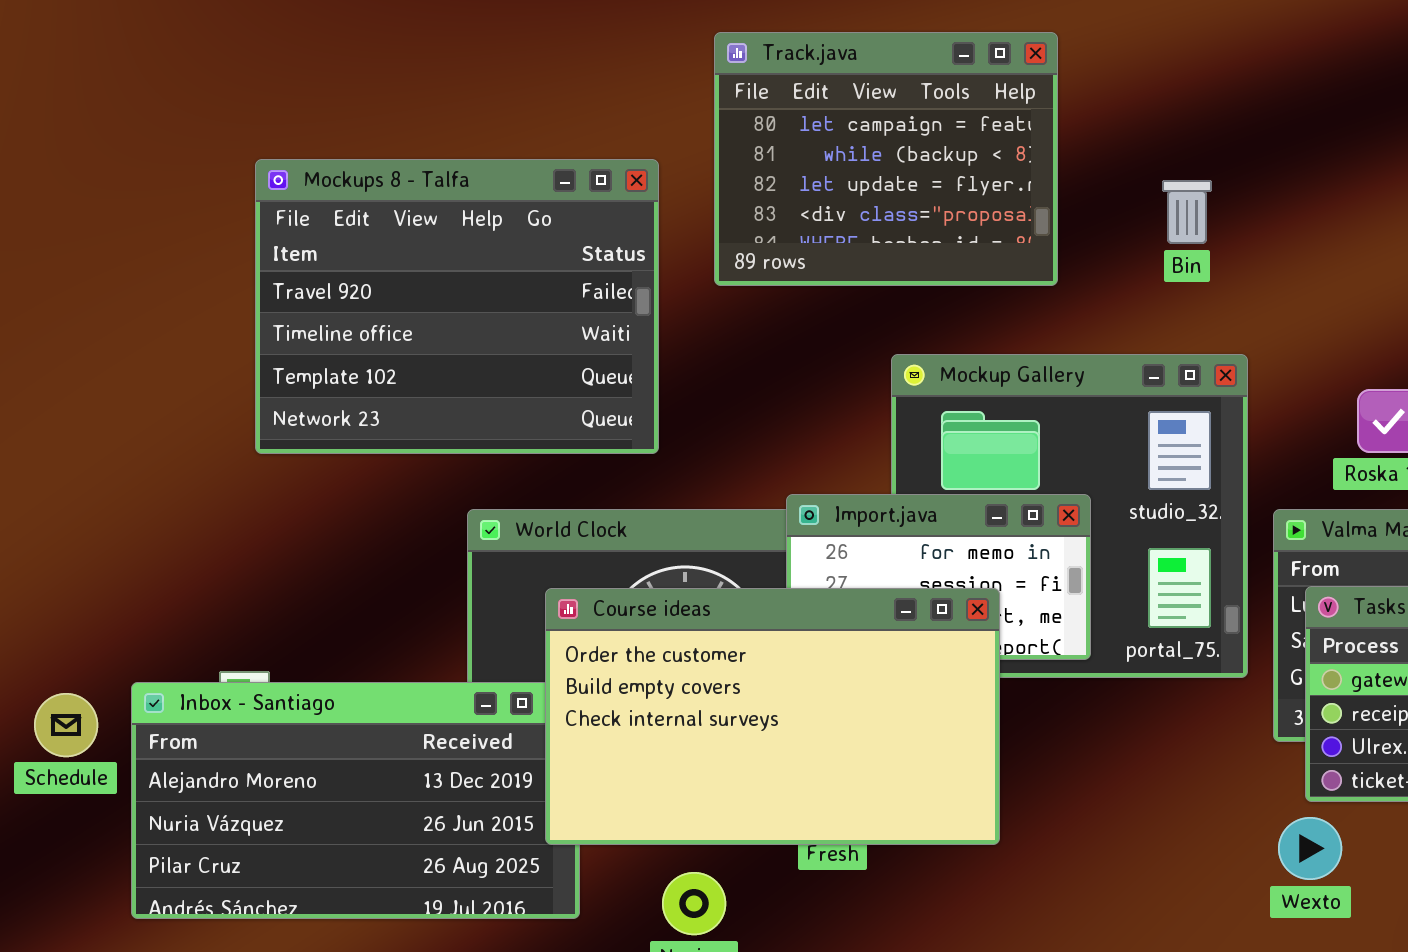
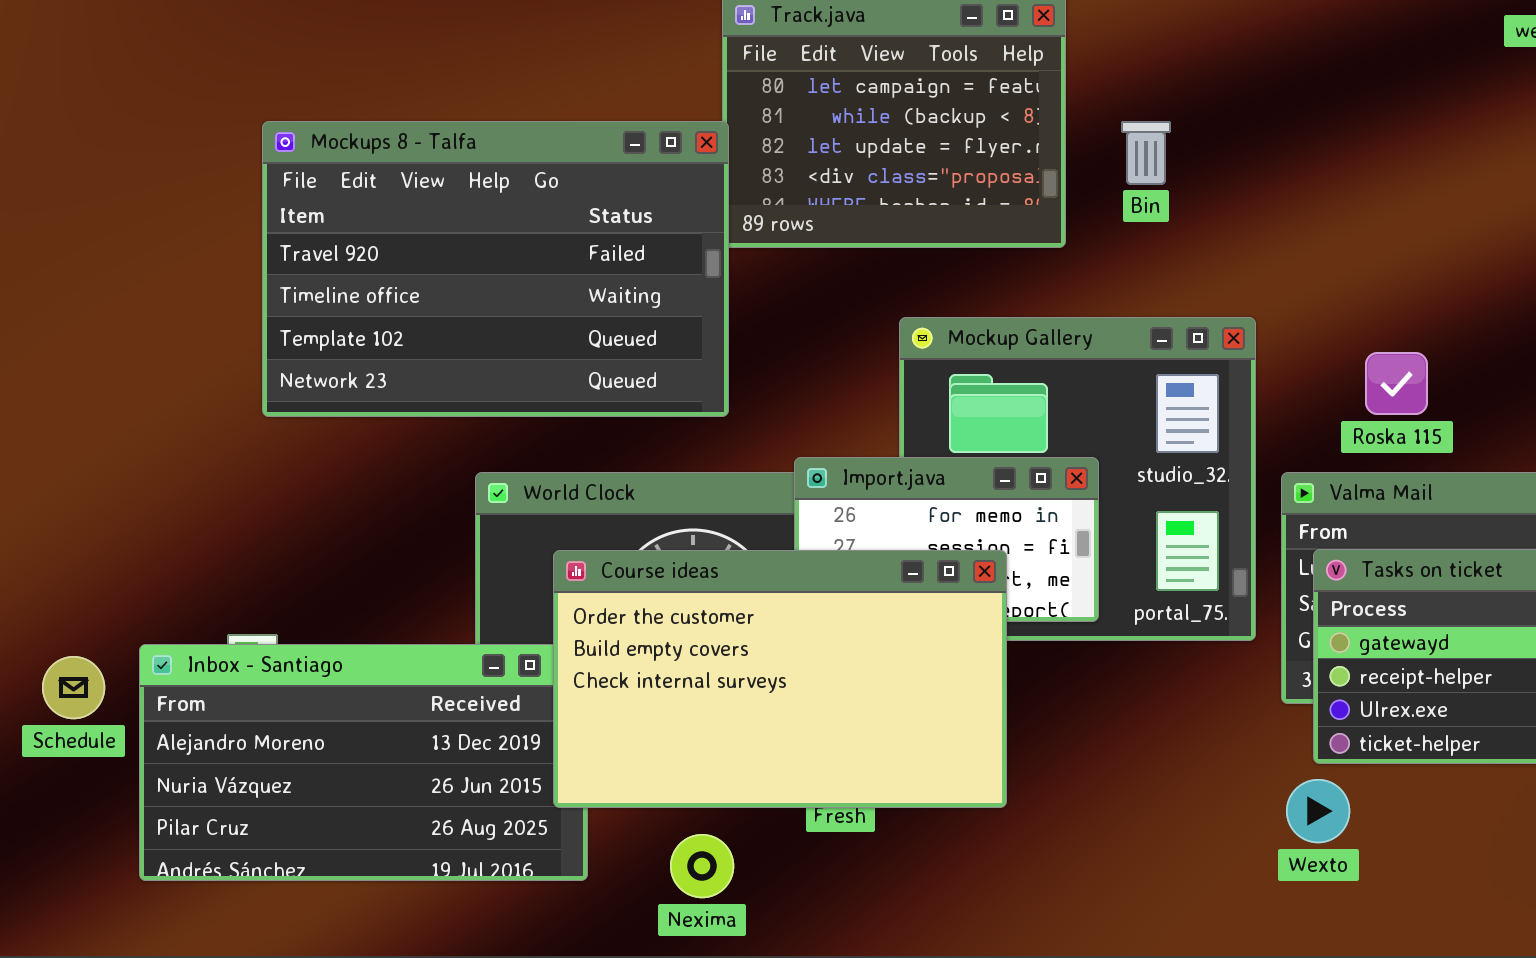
Mockups 8 - Talfa: [255,159,659,454] -> [262,121,729,417], resized
Bin: [1162,180,1212,244] -> [1121,121,1171,185], moved

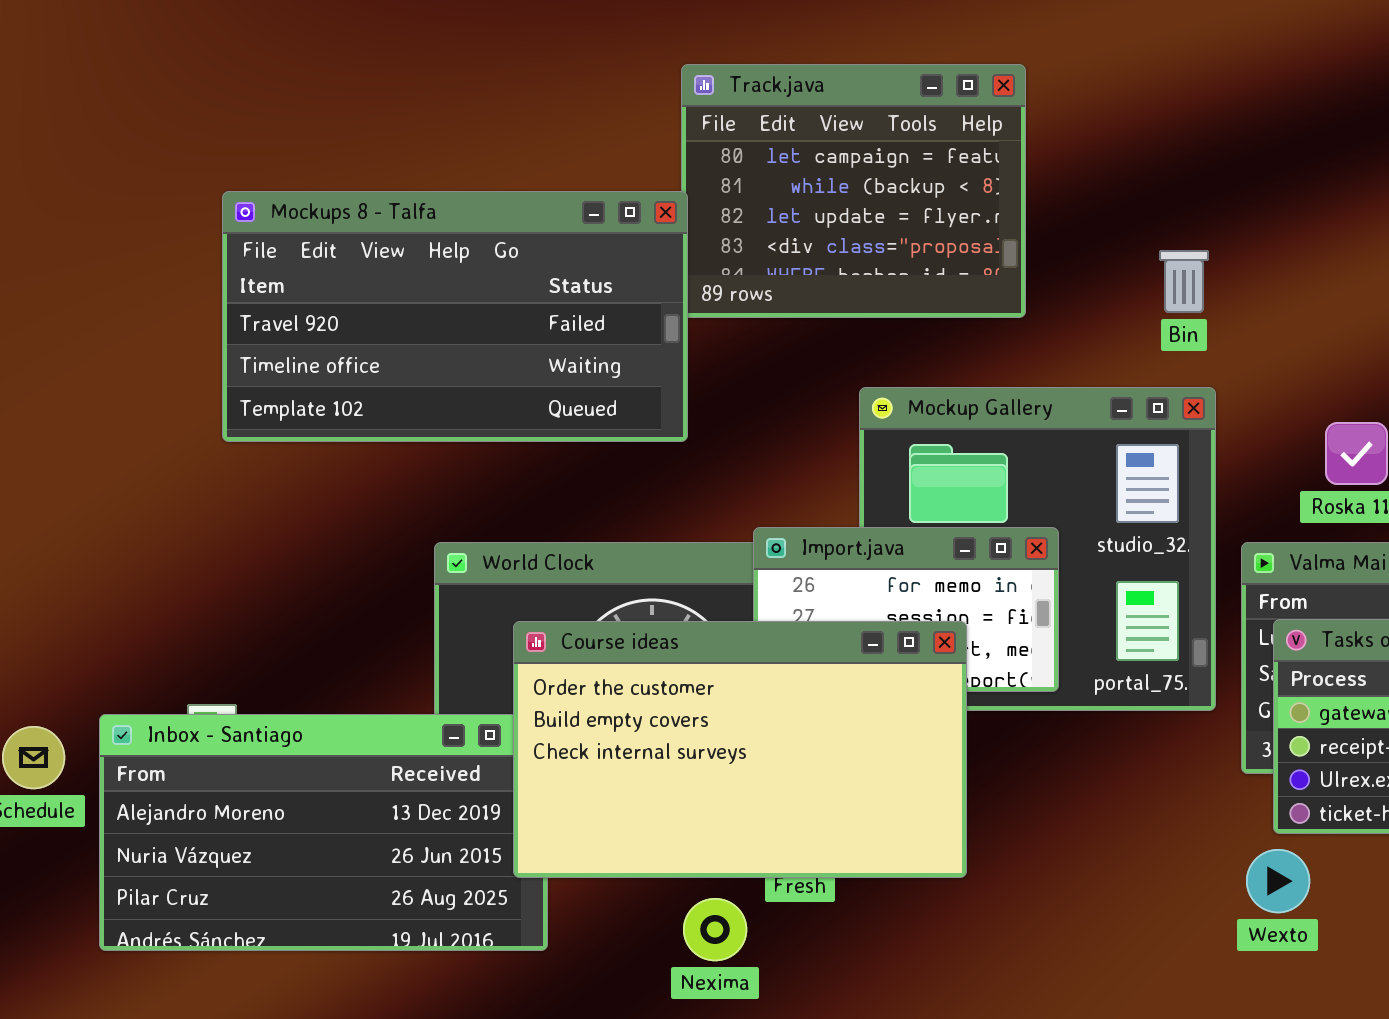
Mockups 8 - Talfa: [262,121,729,417] -> [222,191,688,442], resized
Bin: [1121,121,1171,185] -> [1159,250,1209,313], moved
Nexima: [670,834,734,898] -> [683,898,747,961], moved

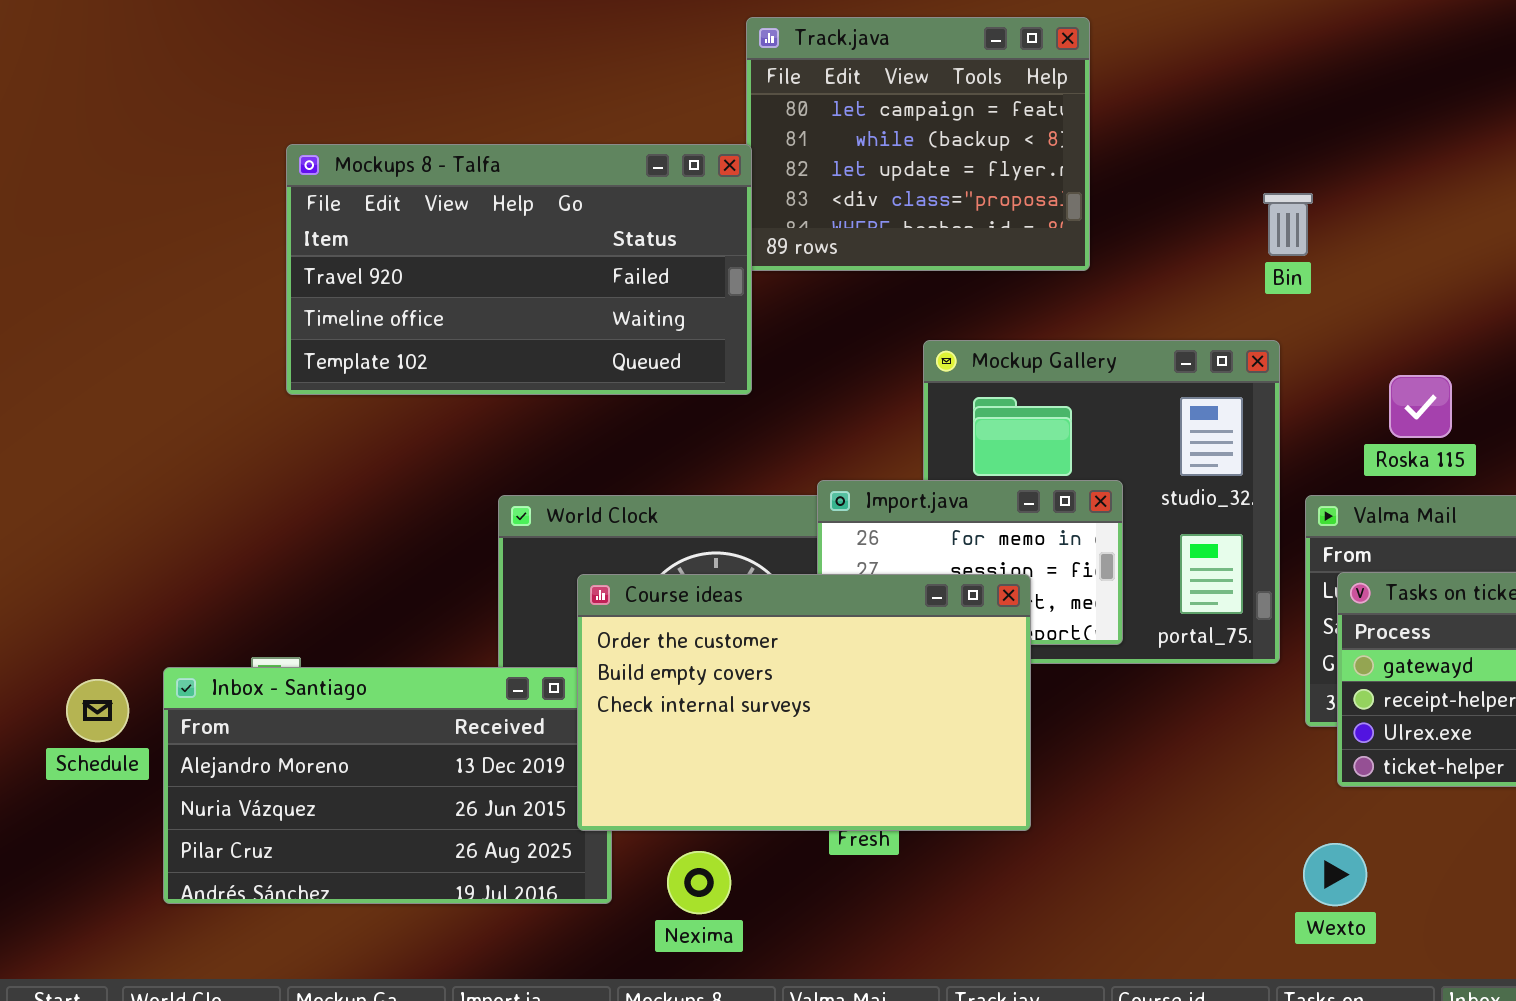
Bin: [1159,250,1209,313] -> [1263,193,1313,256], moved
Wexto: [1246,849,1310,913] -> [1303,843,1367,906], moved
Nexima: [683,898,747,961] -> [667,851,731,914], moved

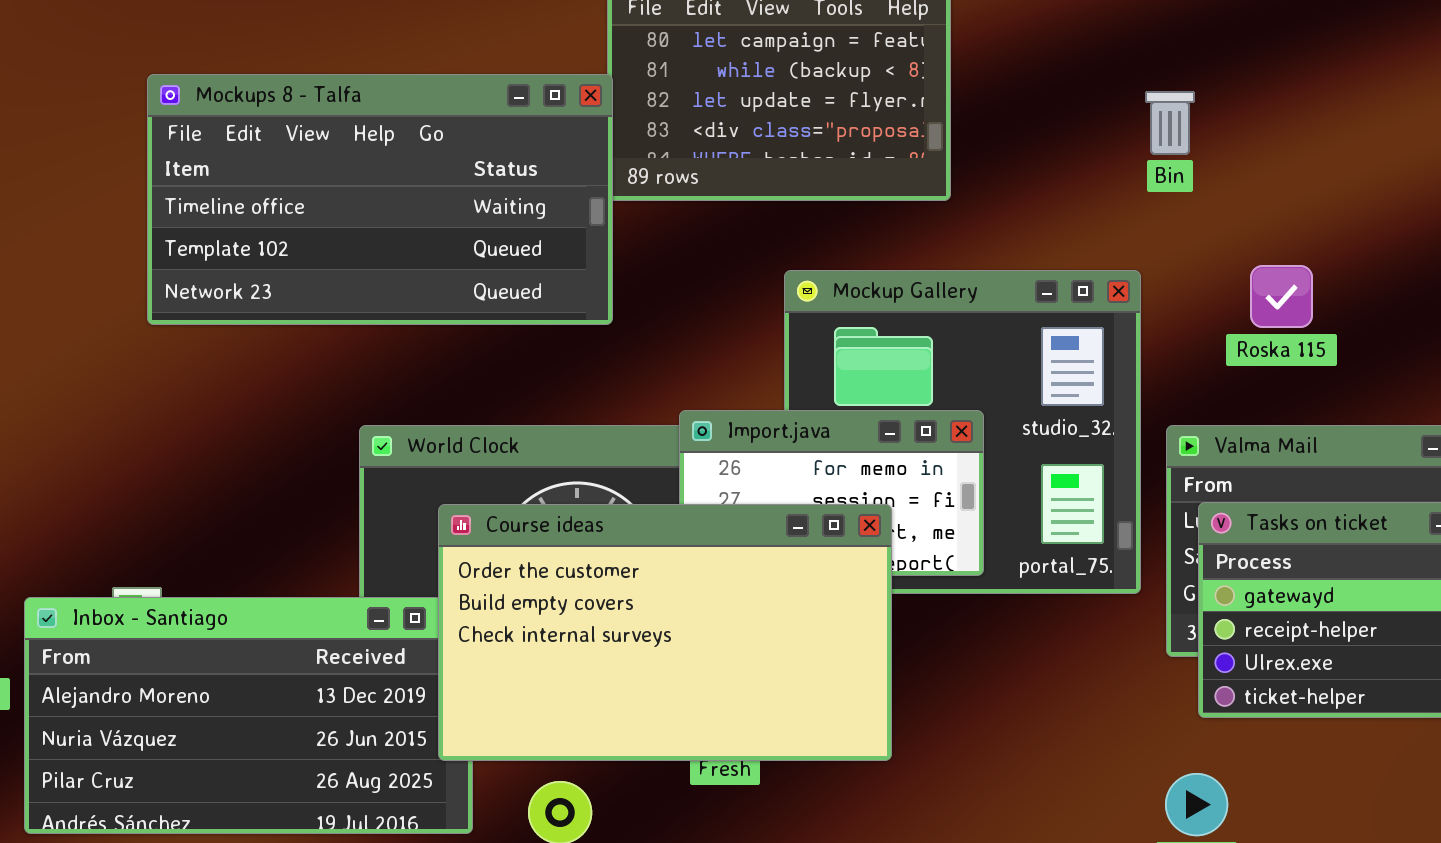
Mockups 8 - Talfa: [286,144,752,395] -> [147,74,613,325], scrolled down 1 row
Bin: [1263,193,1313,256] -> [1145,91,1195,155], moved
Roska 115: [1389,375,1452,438] -> [1250,265,1313,328], moved

